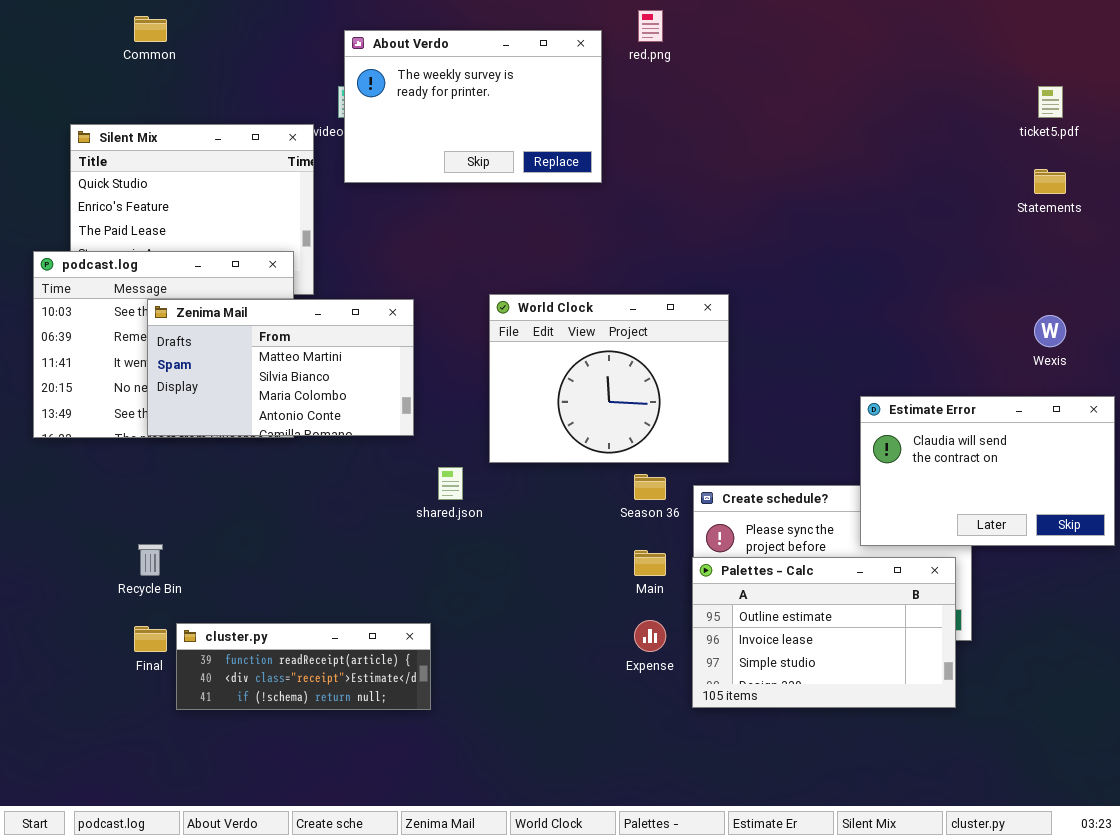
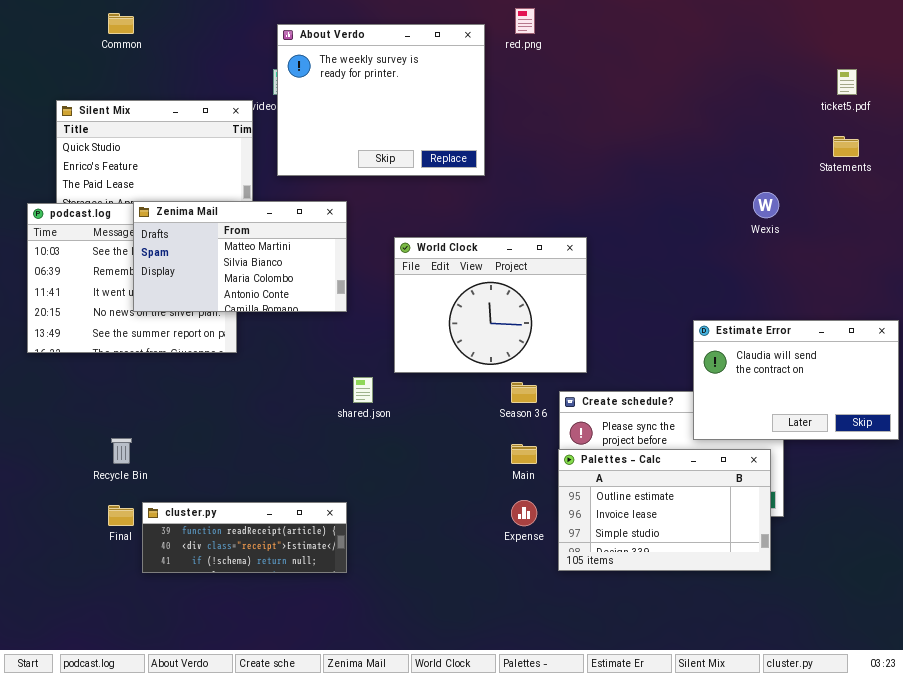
About Verdo: [344,30,602,183] -> [277,24,485,176], resized
Zenima Mail: [147,299,414,436] -> [133,201,347,312], moved
Wexis: [1034,315,1066,347] -> [753,192,779,218], moved

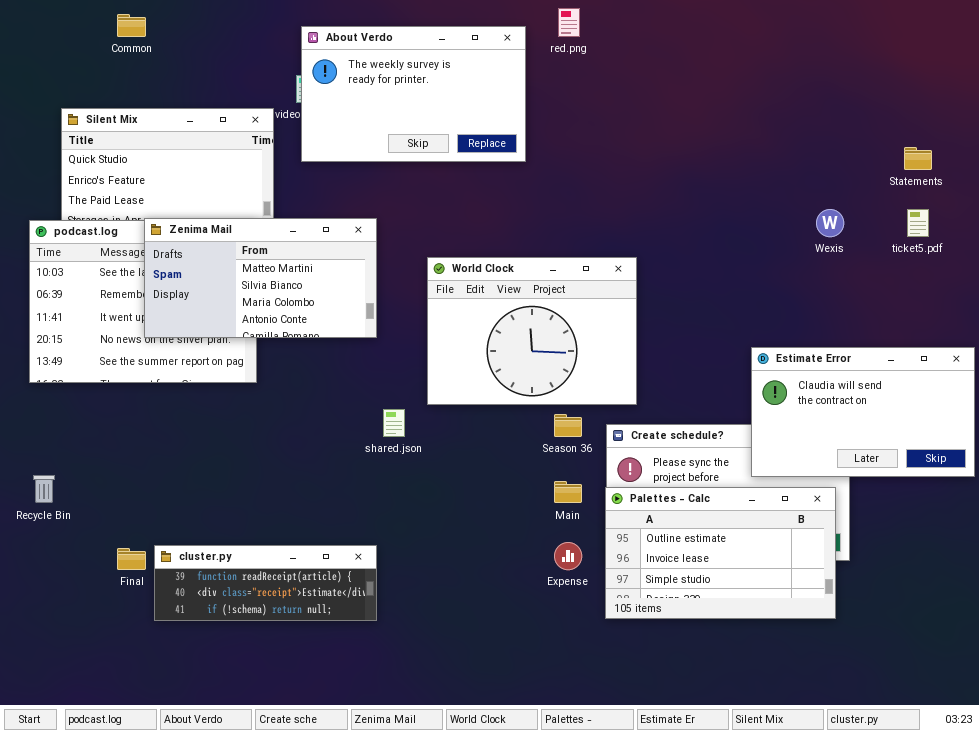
About Verdo: [277,24,485,176] -> [301,26,526,162], resized
ticket5.pdf: [837,69,857,95] -> [907,209,929,237], moved
Recycle Bin: [111,438,132,464] -> [33,475,55,503], moved

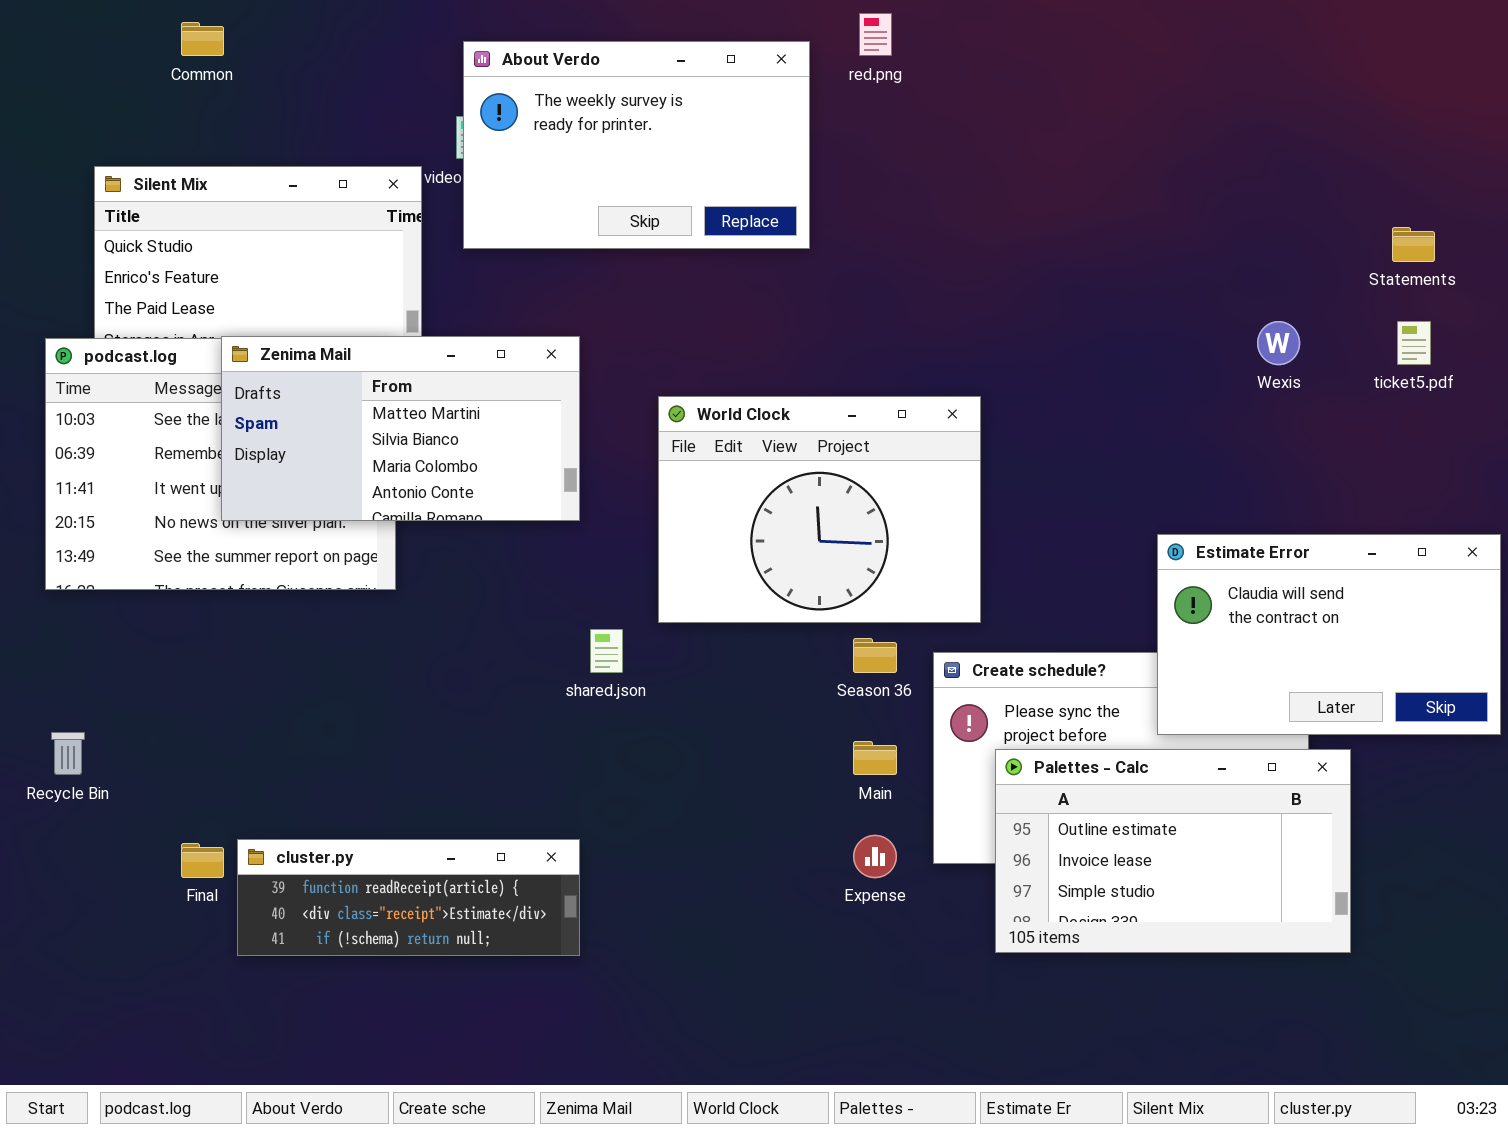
Palettes - Calc: [605,487,836,619] -> [995,749,1351,953], moved

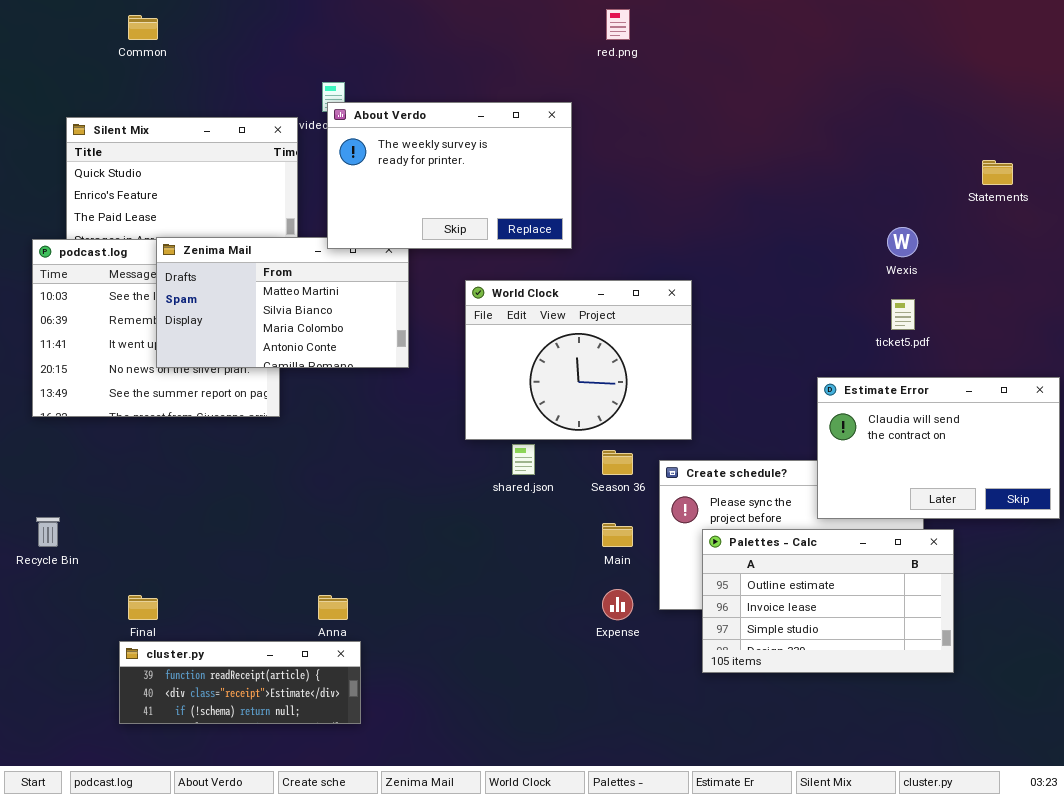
About Verdo: [463,41,810,249] -> [327,102,572,249], moved
ticket5.pdf: [1397,321,1431,365] -> [891,299,915,330], moved
shared.json: [590,629,623,673] -> [512,444,535,475], moved
cluster.py: [237,839,580,956] -> [119,641,361,724], moved

